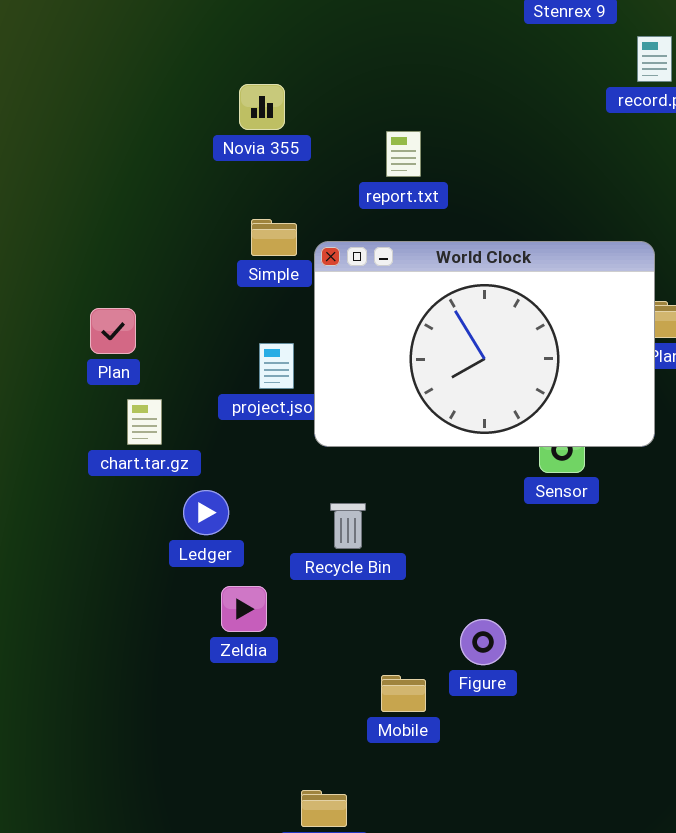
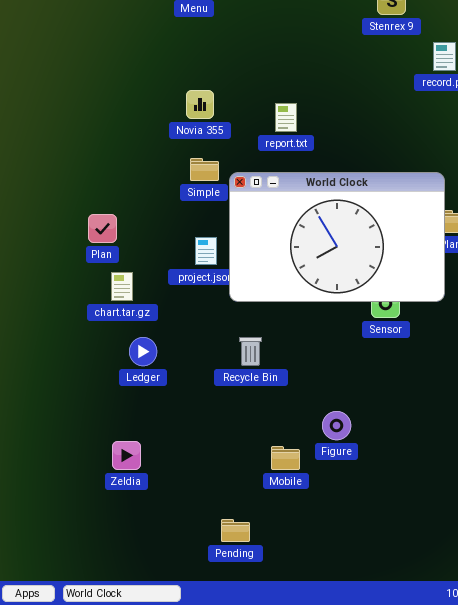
Novia 355: [239,84,285,130] -> [186,90,214,119], moved
Ledger: [183,490,229,535] -> [129,337,157,366], moved
Zeldia: [221,586,267,632] -> [112,441,141,470], moved

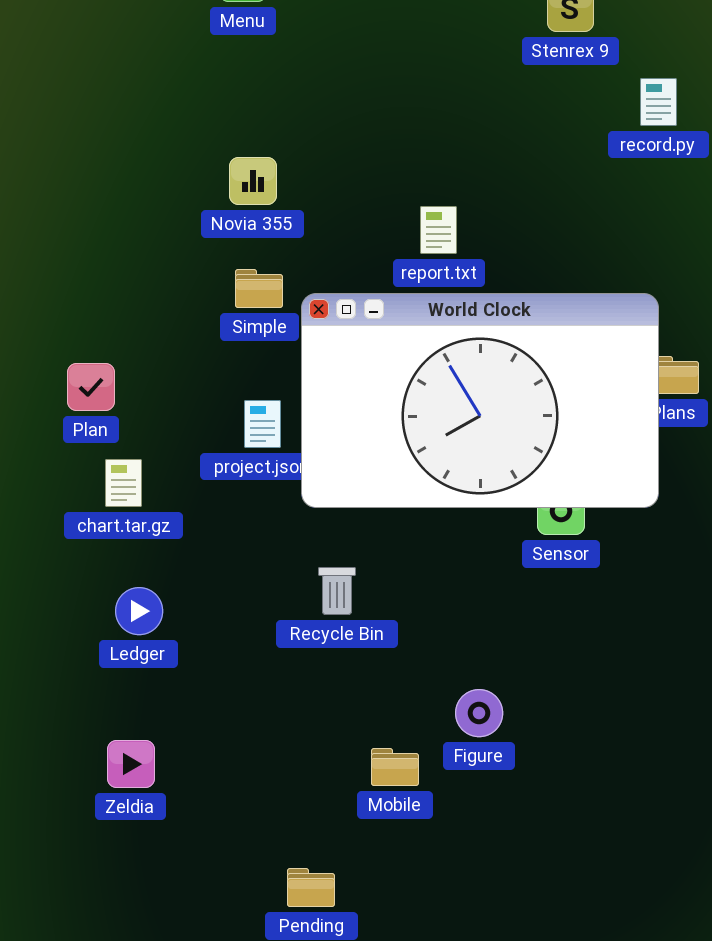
report.txt: [275,103,297,132] -> [420,206,457,254], moved
Ledger: [129,337,157,366] -> [115,587,163,635], moved

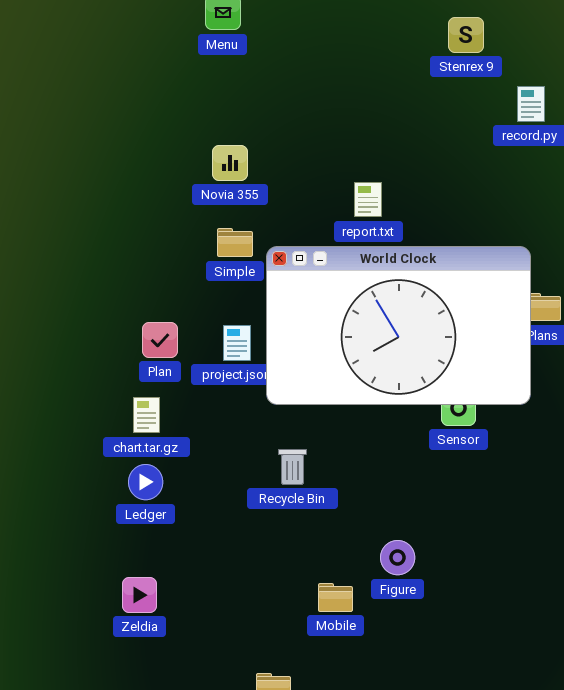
Plan: [67,363,115,411] -> [142,322,178,358], moved
chart.tar.gz: [105,459,142,507] -> [133,397,160,433], moved

